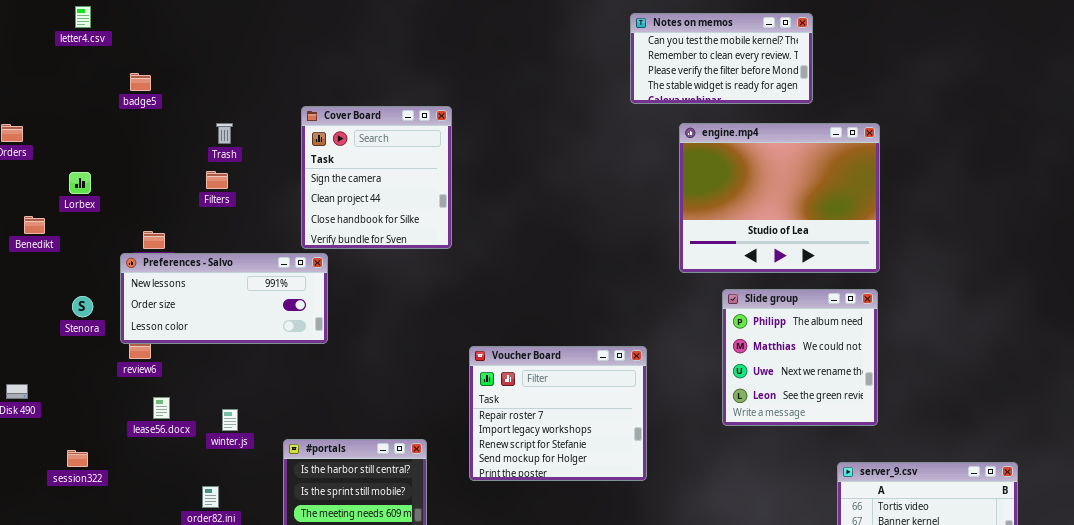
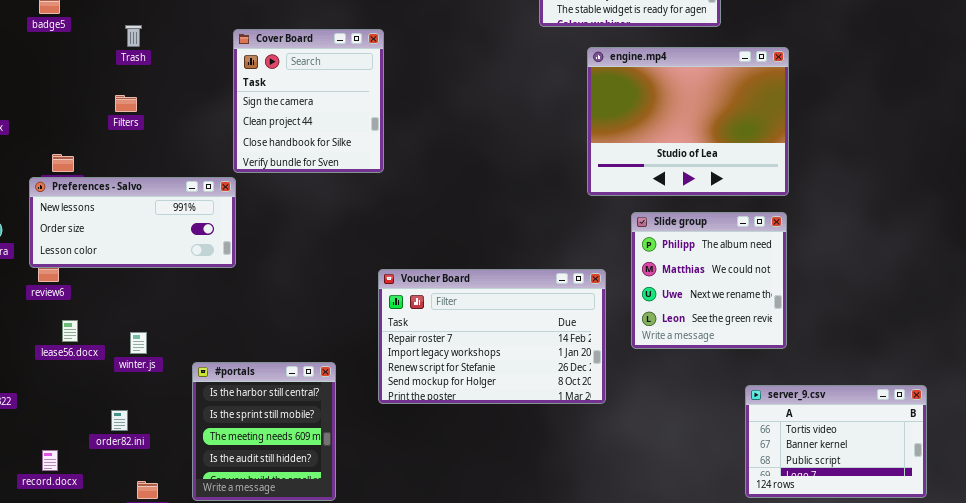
Cover Board: [301,106,452,249] -> [233,29,384,173], moved
Trash: [216,123,233,144] -> [125,25,142,47], moved
Voucher Board: [469,346,647,481] -> [378,269,606,404], resized

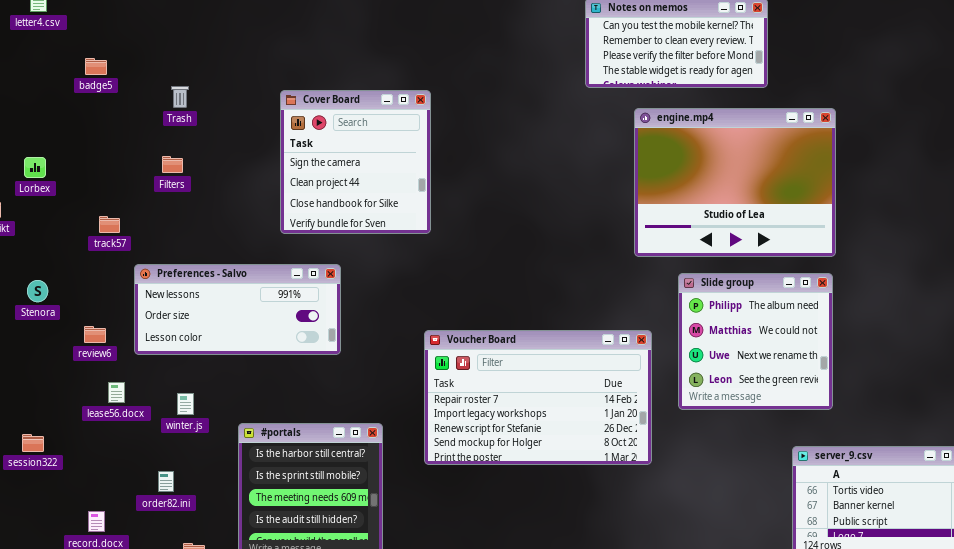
Preferences - Salvo: [29,177,236,268] -> [134,264,341,355], moved

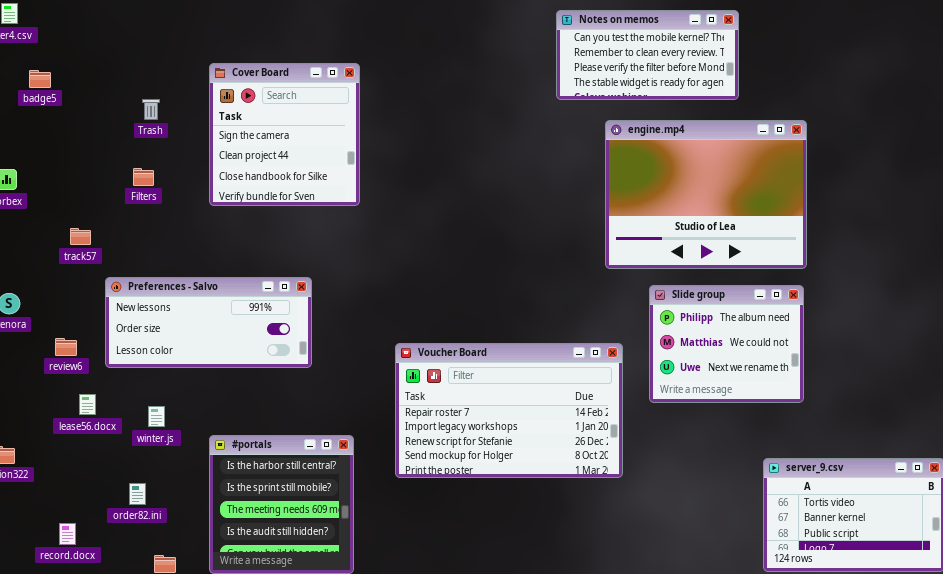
badge5: [85,58,107,75] -> [29,70,51,88], moved
Cover Board: [280,90,431,234] -> [209,63,360,206], moved
Slide group: [678,273,833,410] -> [649,285,804,403], resized

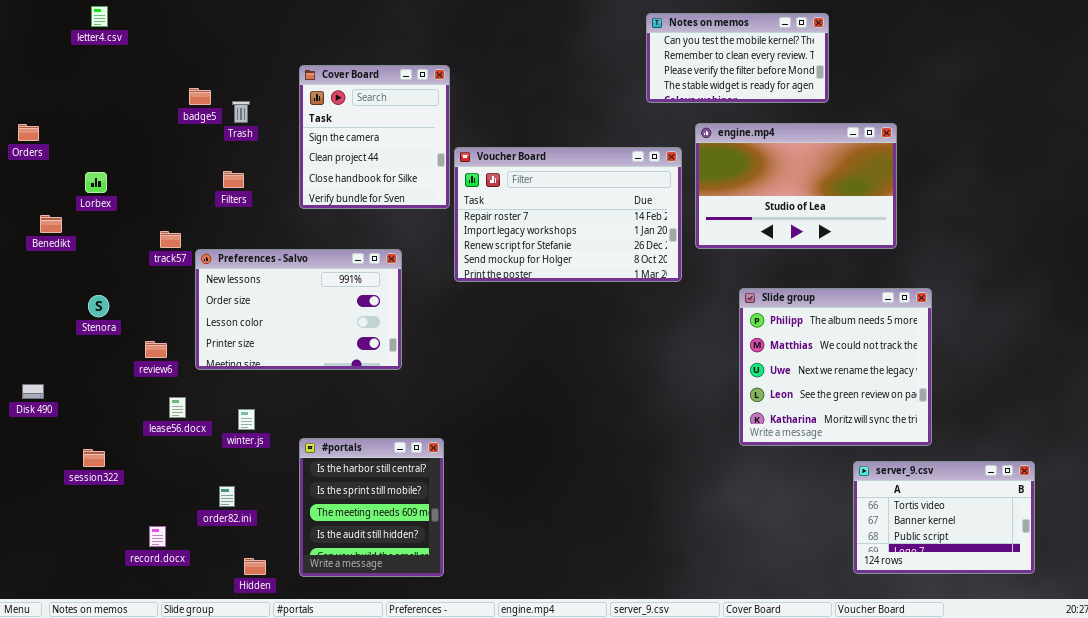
badge5: [29,70,51,88] -> [189,88,211,105], moved
engine.mp4: [605,120,807,269] -> [695,123,897,249], resized
Preferences - Salvo: [105,277,312,368] -> [195,249,402,370], resized
Slide group: [649,285,804,403] -> [739,288,932,446], resized
Voucher Board: [395,343,623,478] -> [454,147,682,282], moved

